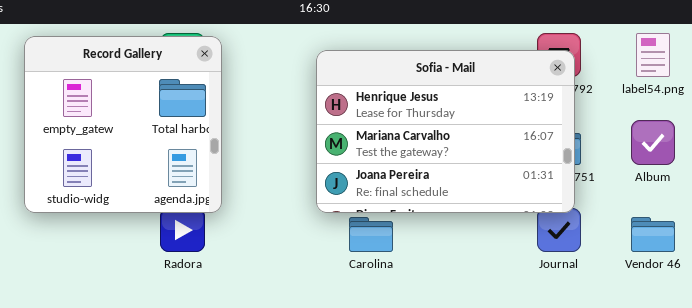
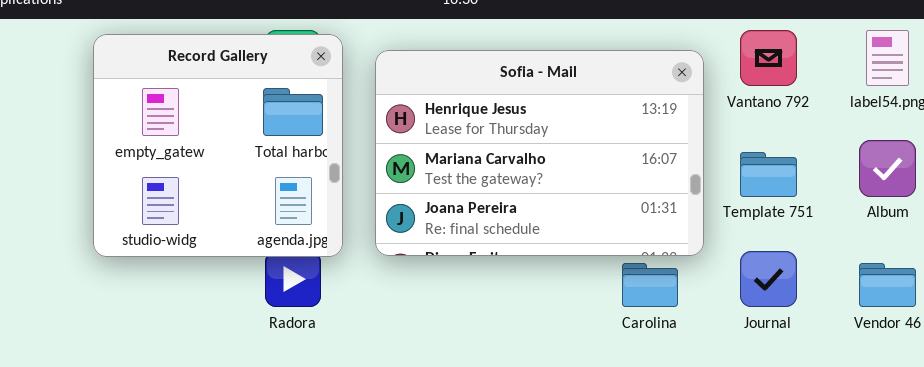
Sofia - Mail: [316,50,575,213] -> [375,50,704,256], moved
Carolina: [349,217,393,252] -> [622,263,678,307], moved

